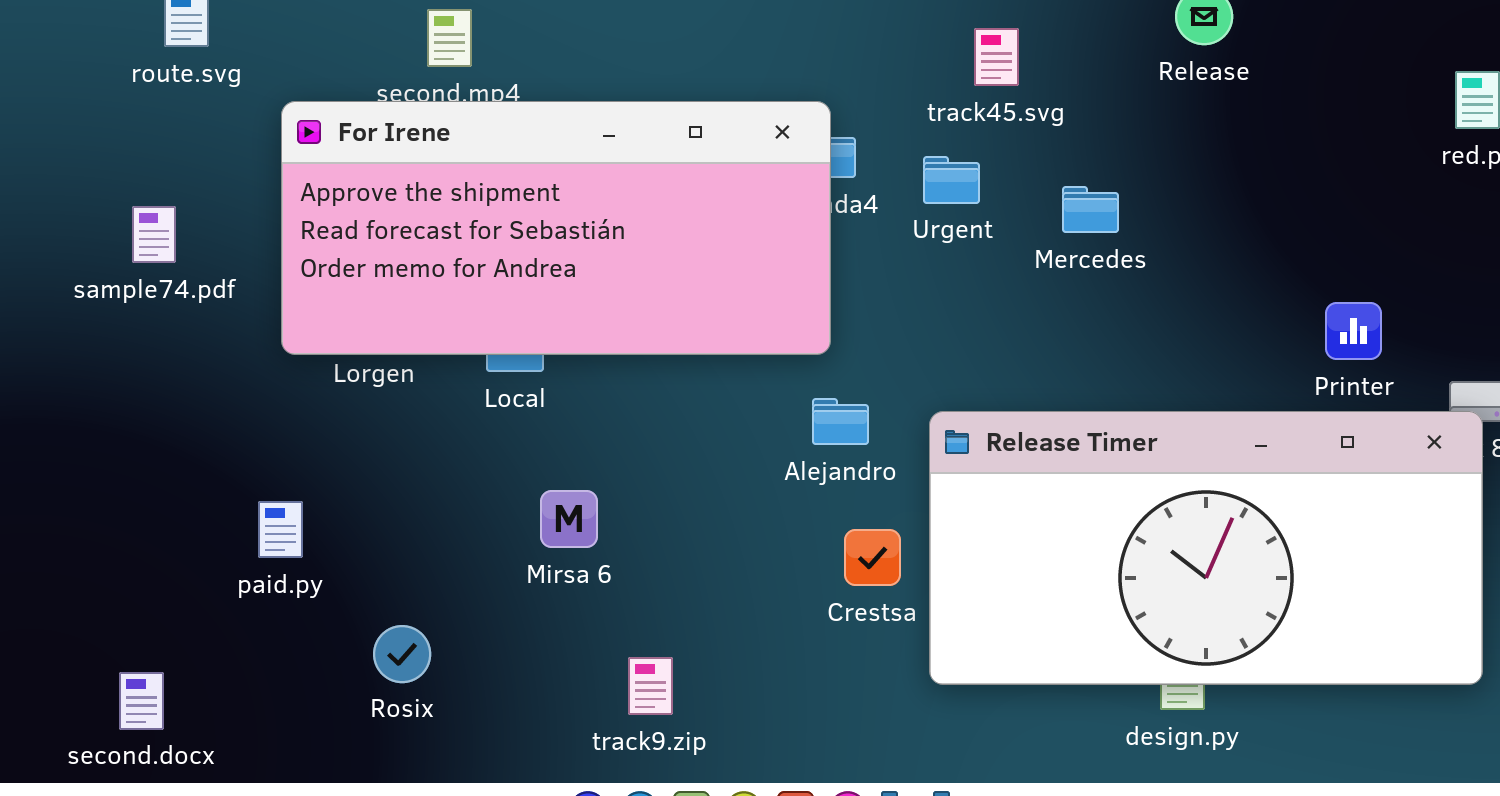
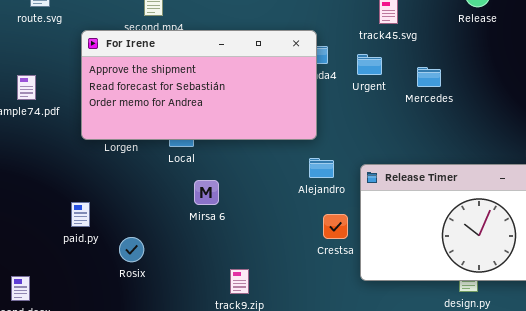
Mirsa 6: [540,490,598,548] -> [194,180,219,205], moved
Rosix: [373,625,431,683] -> [119,237,144,262], moved

